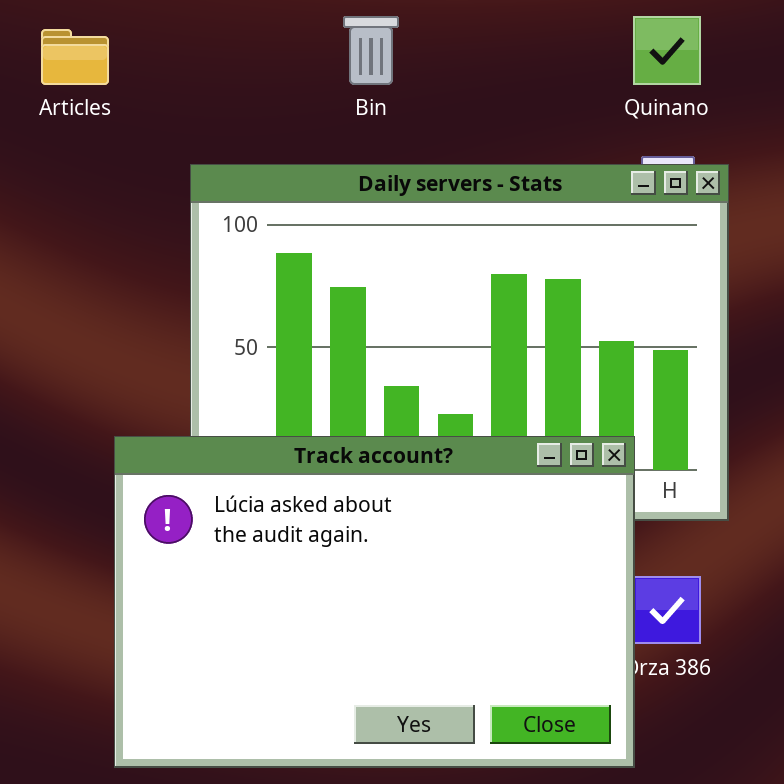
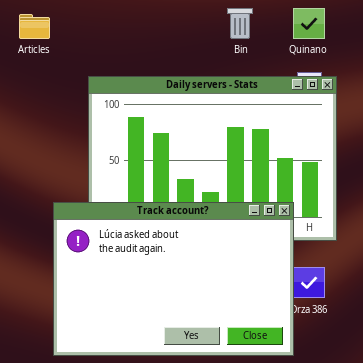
Bin: [343,16,399,85] -> [227,8,253,39], moved

